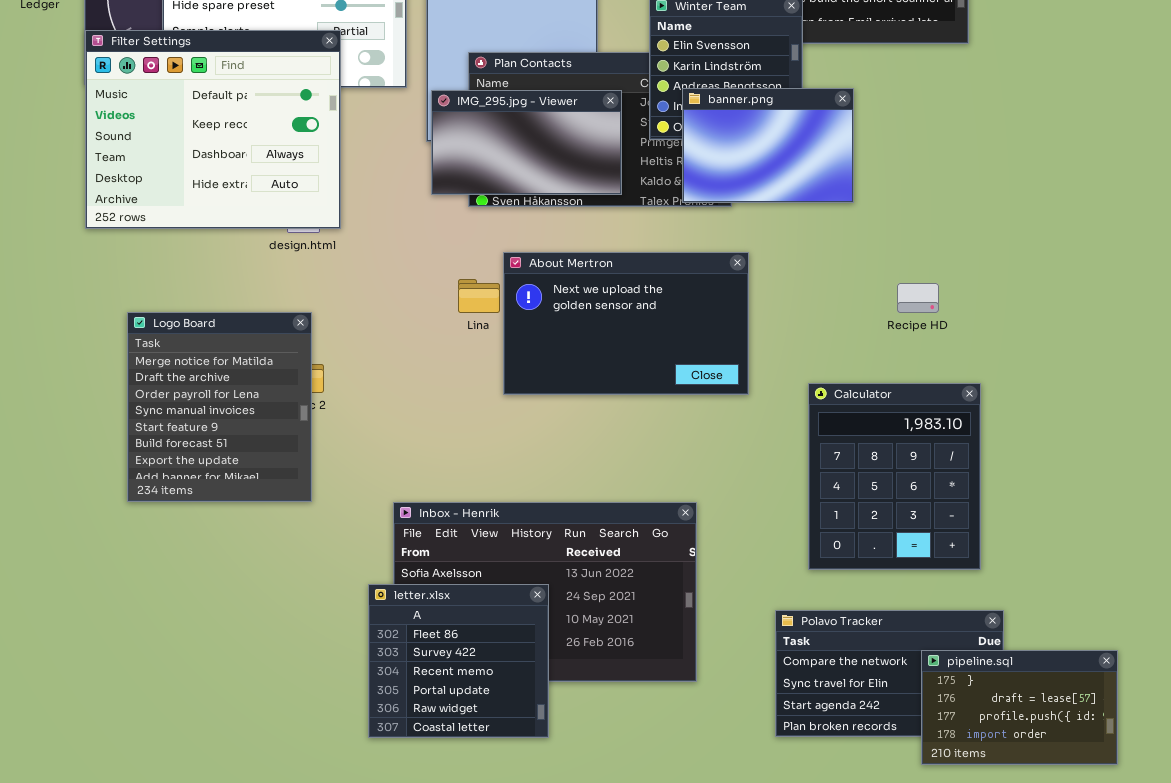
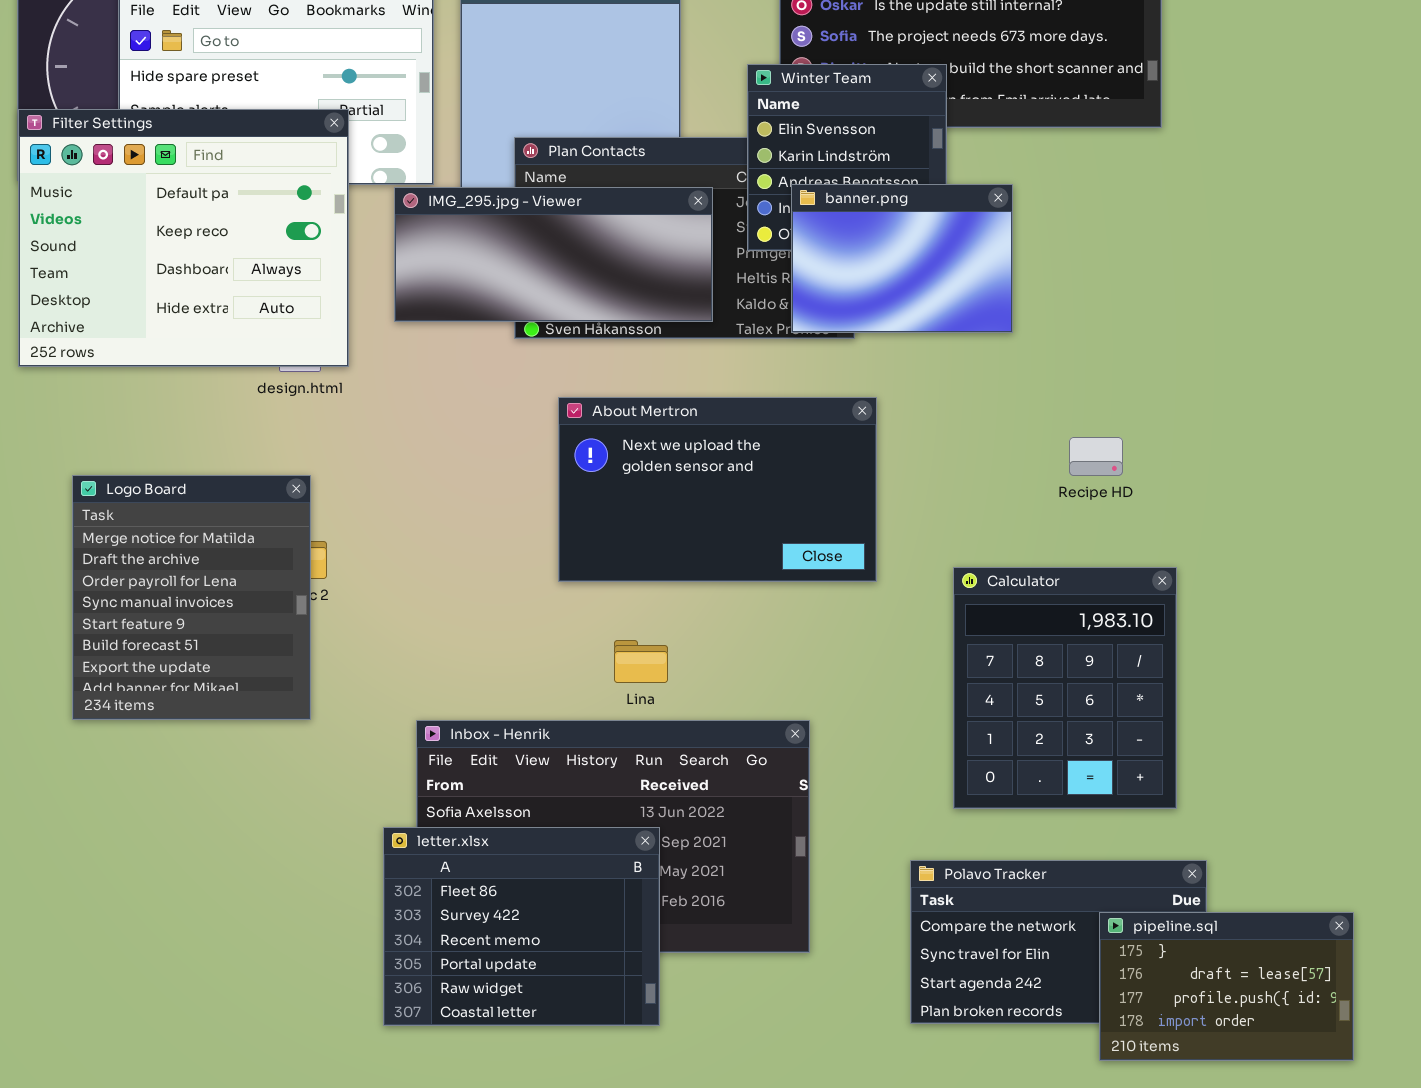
IMG_295.jpg - Viewer: [431,90,622,195] -> [394,187,713,322], resized
Lina: [458,279,500,313] -> [614,640,668,683], moved
letter.xlsx: [368,584,549,738] -> [383,827,660,1026], resized

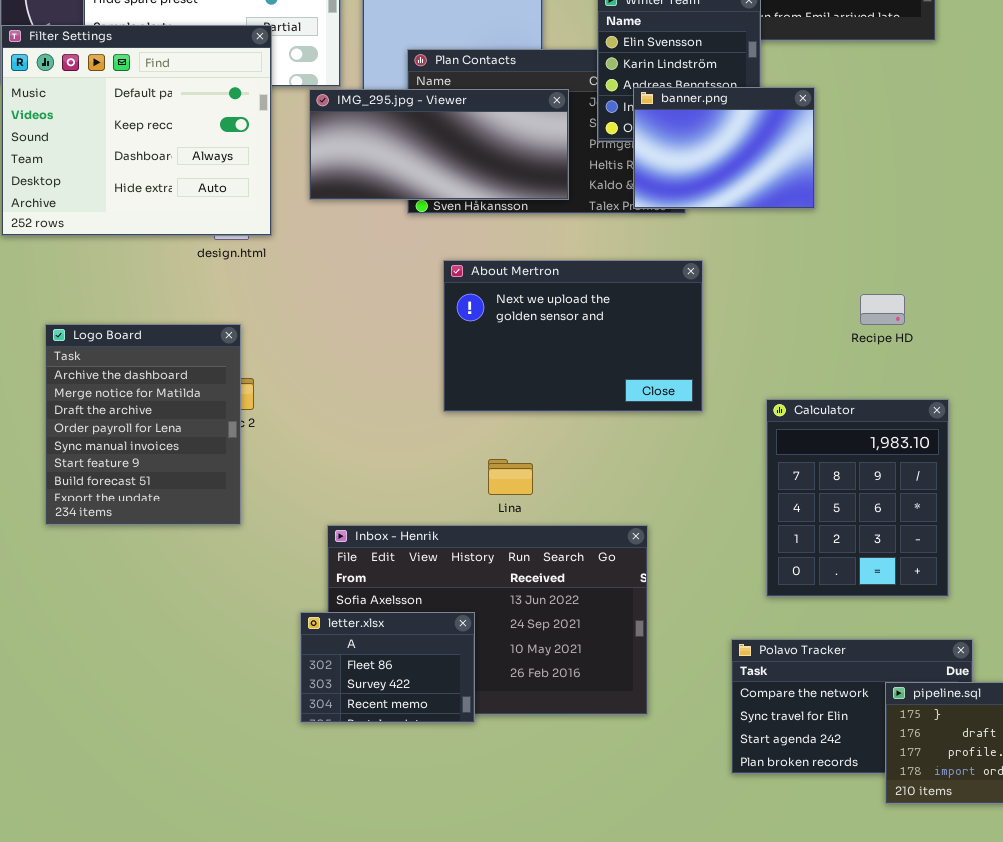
Logo Board: [72,475,311,720] -> [45,324,241,525], scrolled up 1 row
letter.xlsx: [383,827,660,1026] -> [300,612,475,723], resized

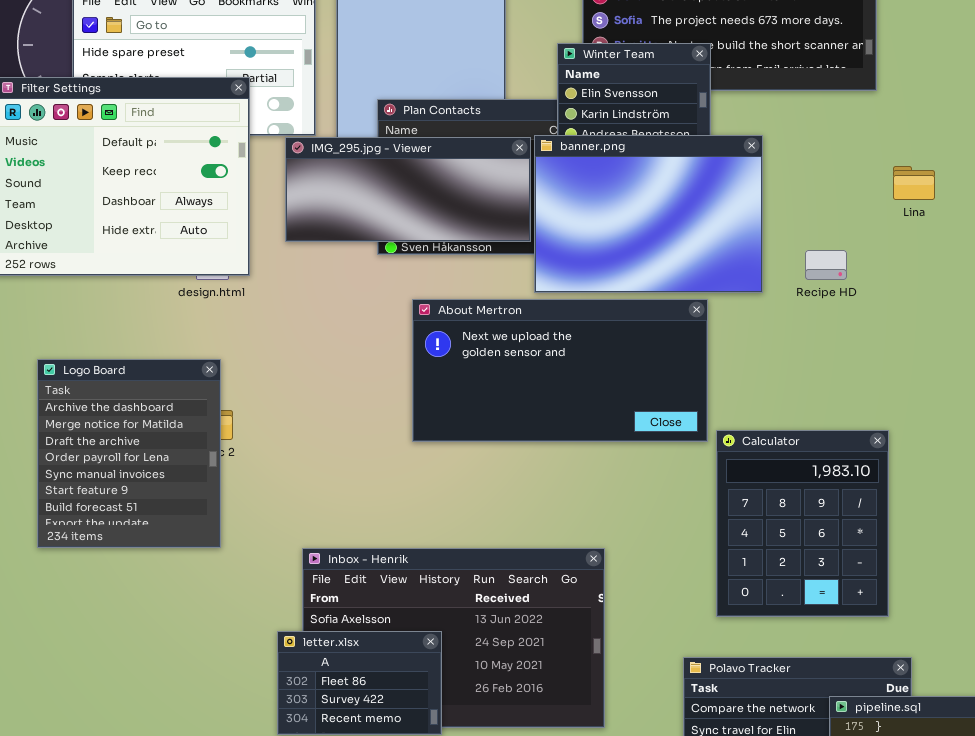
banner.png: [633,87,815,209] -> [534,135,763,293], resized
About Mertron: [443,260,703,412] -> [412,299,708,442], resized
Recipe HD: [860,294,905,325] -> [805,250,847,280], moved
Lina: [488,459,533,495] -> [893,166,935,200], moved

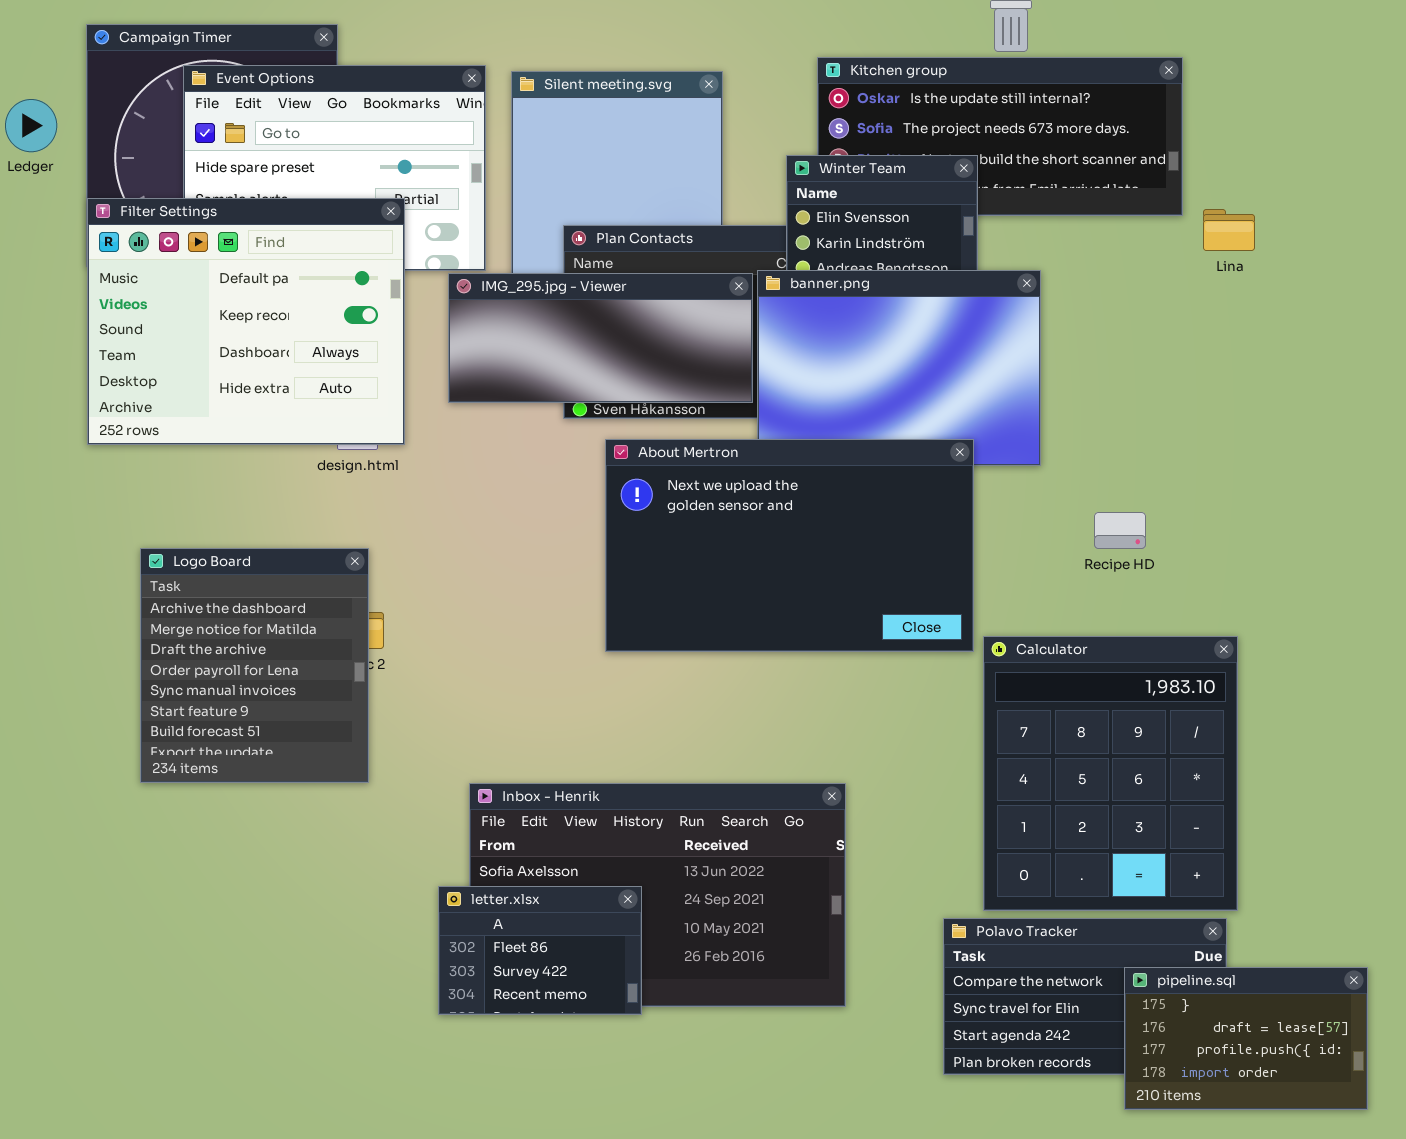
Lina: [893,166,935,200] -> [1203,209,1255,251], moved
Recipe HD: [805,250,847,280] -> [1094,512,1146,549], moved
About Mertron: [412,299,708,442] -> [605,439,974,652], resized
Calculator: [716,430,889,617] -> [983,636,1238,911], resized

